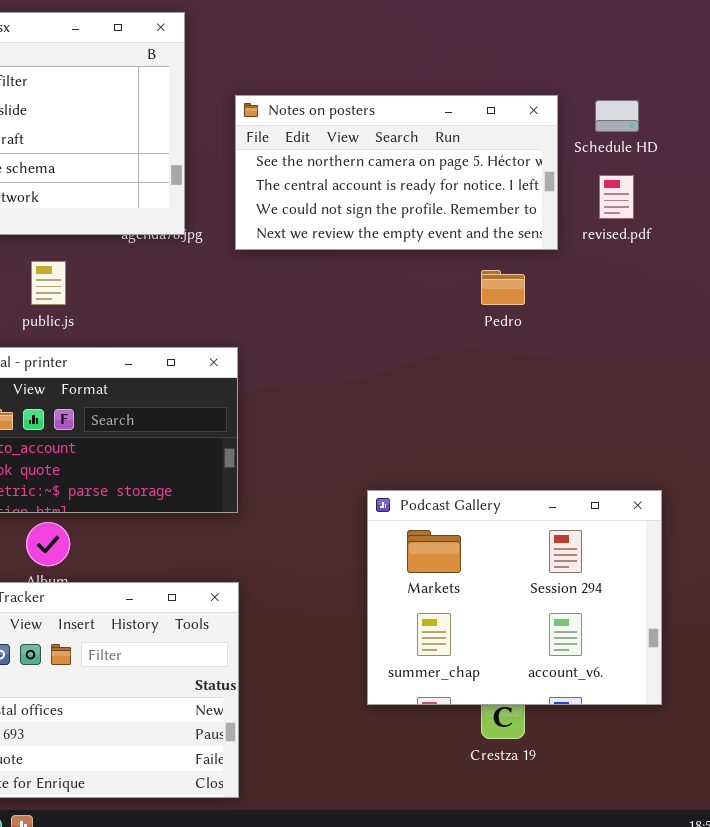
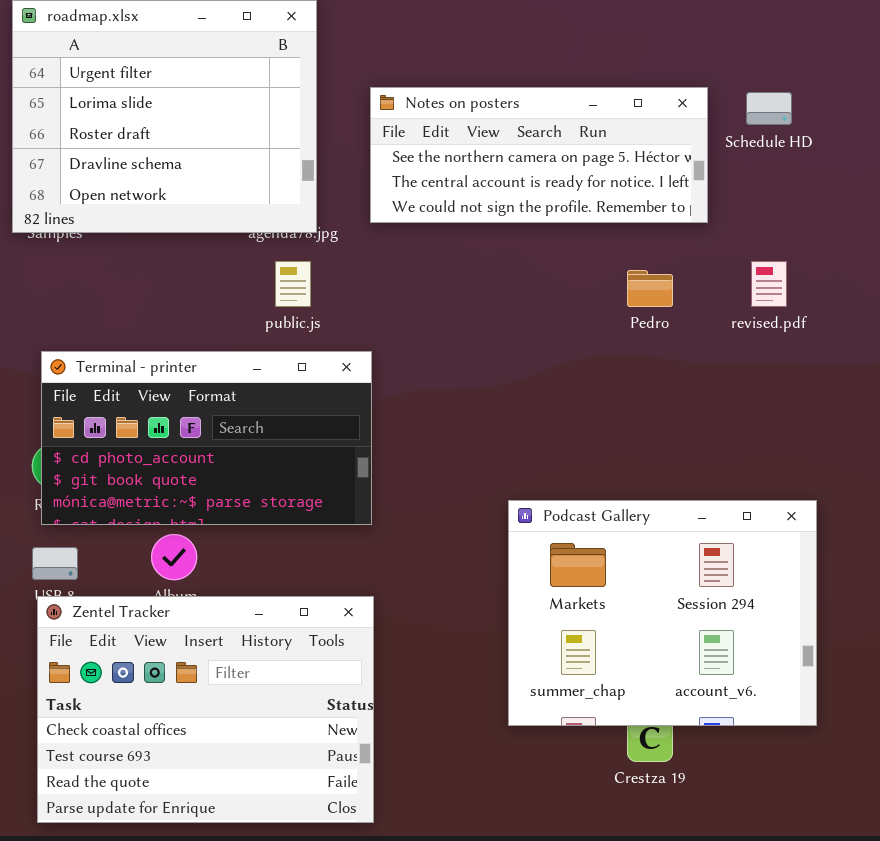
Notes on posters: [235,95,558,250] -> [370,87,708,223], resized
revised.pdf: [599,175,634,219] -> [751,261,787,307], moved
public.js: [31,261,66,305] -> [275,261,311,307], moved

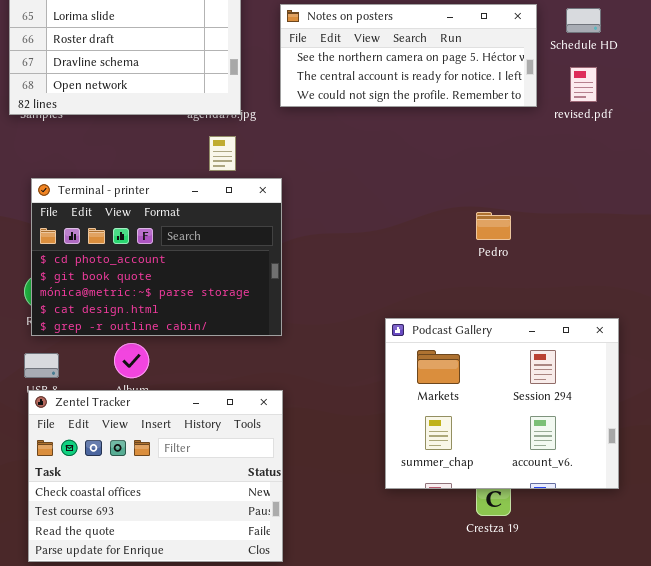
revised.pdf: [751,261,787,307] -> [570,67,597,102], moved
Pedro: [627,270,673,307] -> [476,212,511,240], moved
Terminal - printer: [41,351,372,525] -> [31,178,282,336], resized

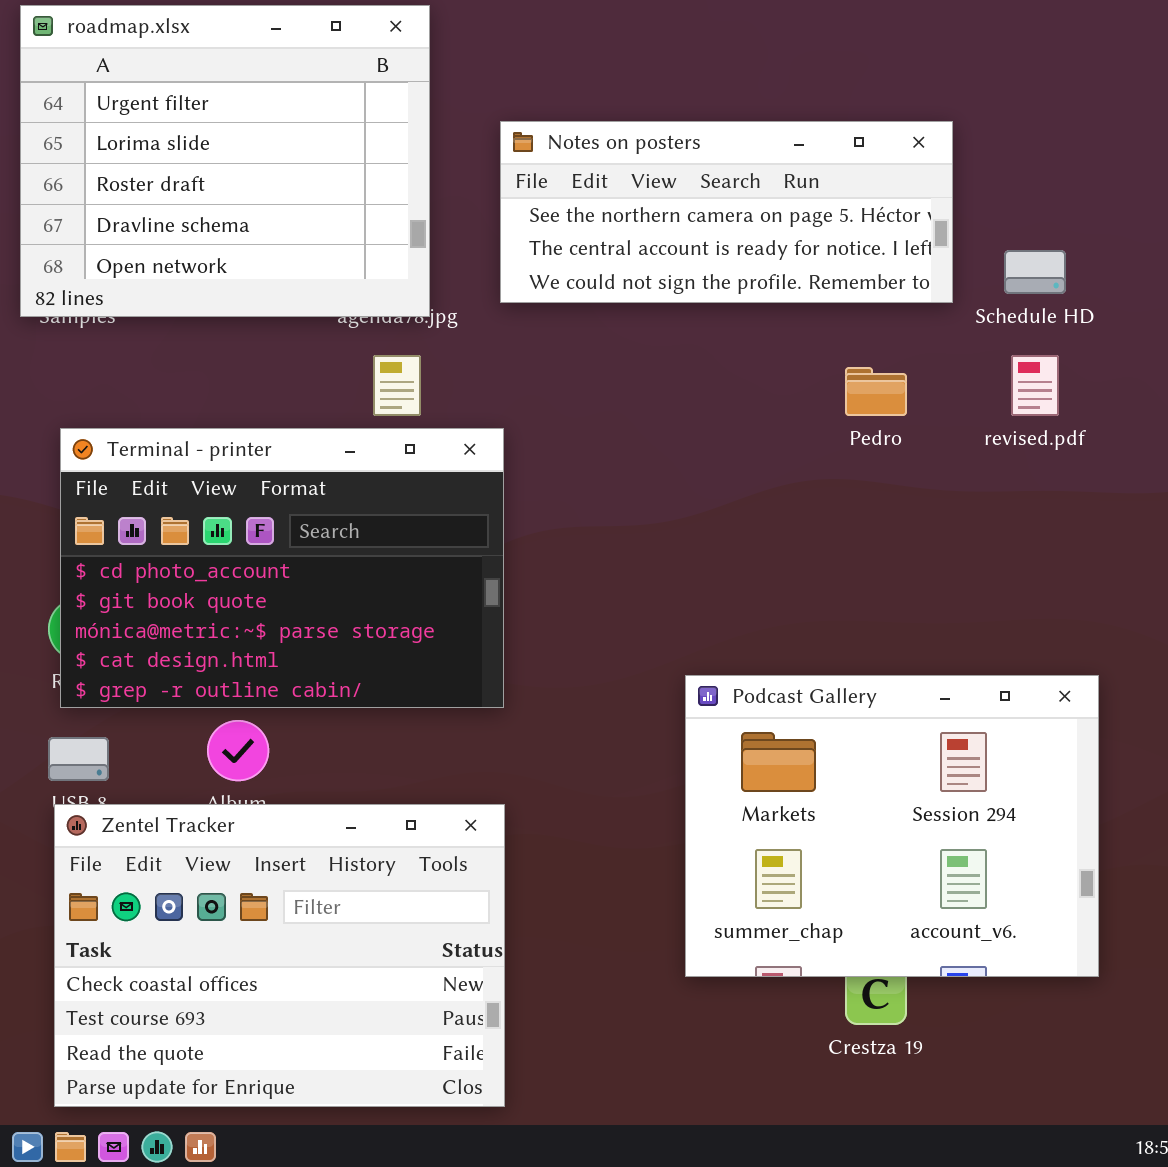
Schedule HD: [566,8,601,33] -> [1004,250,1066,294], moved
revised.pdf: [570,67,597,102] -> [1011,355,1059,416], moved
Pedro: [476,212,511,240] -> [845,367,907,416], moved

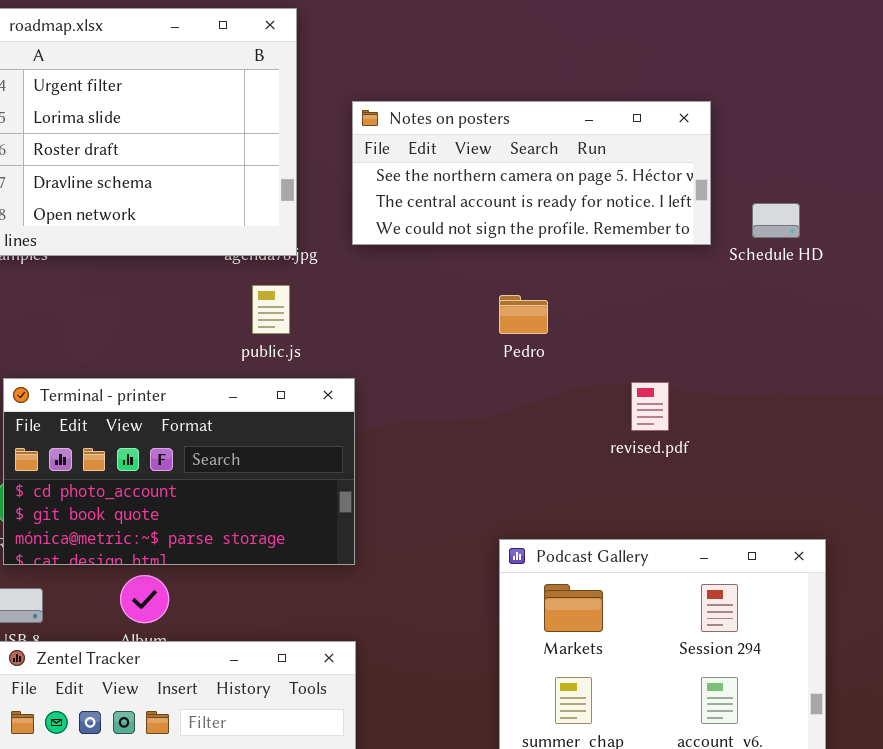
revised.pdf: [1011,355,1059,416] -> [631,382,669,431], moved
Pedro: [845,367,907,416] -> [499,295,548,334], moved
Terminal - printer: [60,428,504,708] -> [3,378,355,565], resized

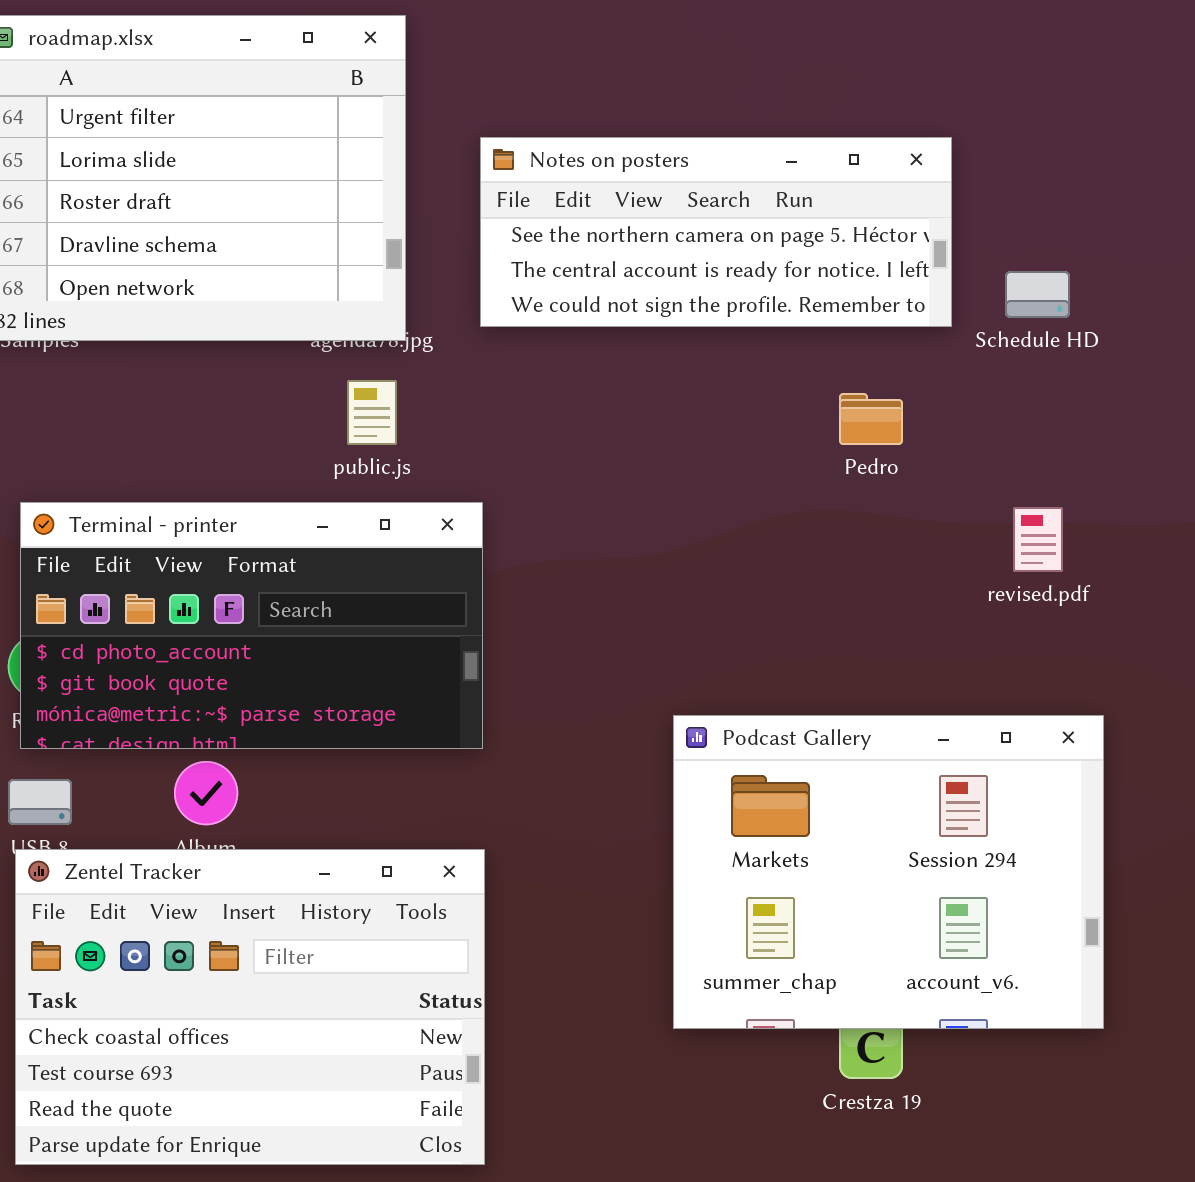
Pedro: [499,295,548,334] -> [839,393,903,445], moved
revised.pdf: [631,382,669,431] -> [1013,507,1063,572], moved

